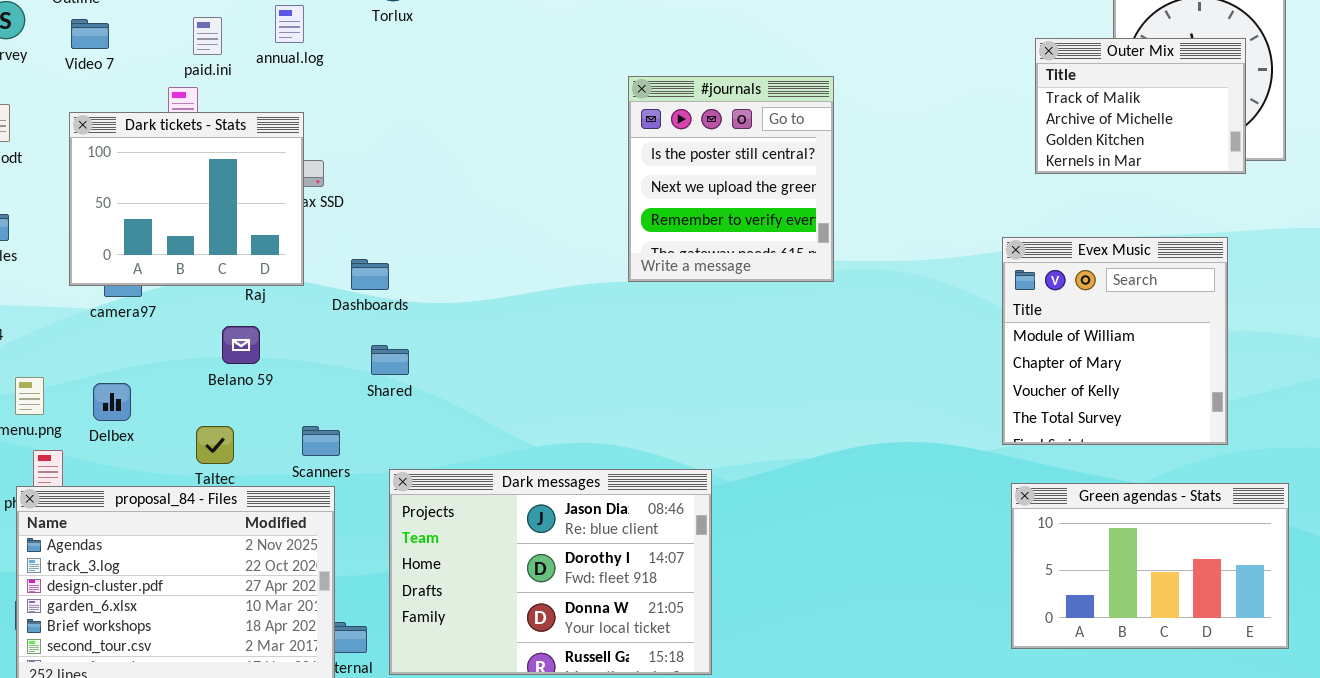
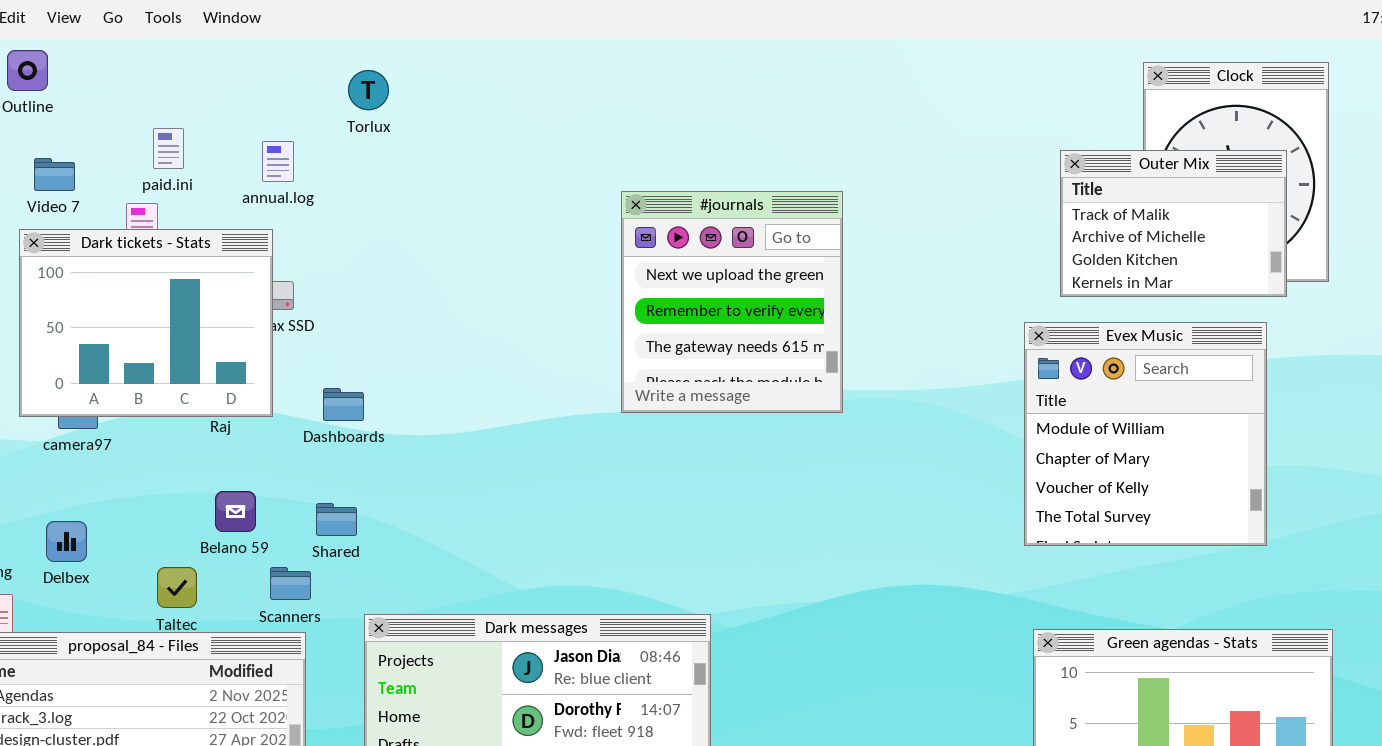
annual.log: [275,5,304,43] -> [262,141,294,182], moved
Video 7: [71,19,109,49] -> [34,158,75,191], moved
#journals: [628,76,834,282] -> [621,191,843,413], scrolled down 1 row
Evex Music: [1002,237,1228,445] -> [1024,322,1267,546], moved
Belano 59: [222,326,260,364] -> [215,491,256,532], moved
Shared: [371,345,409,375] -> [316,503,357,536], moved

